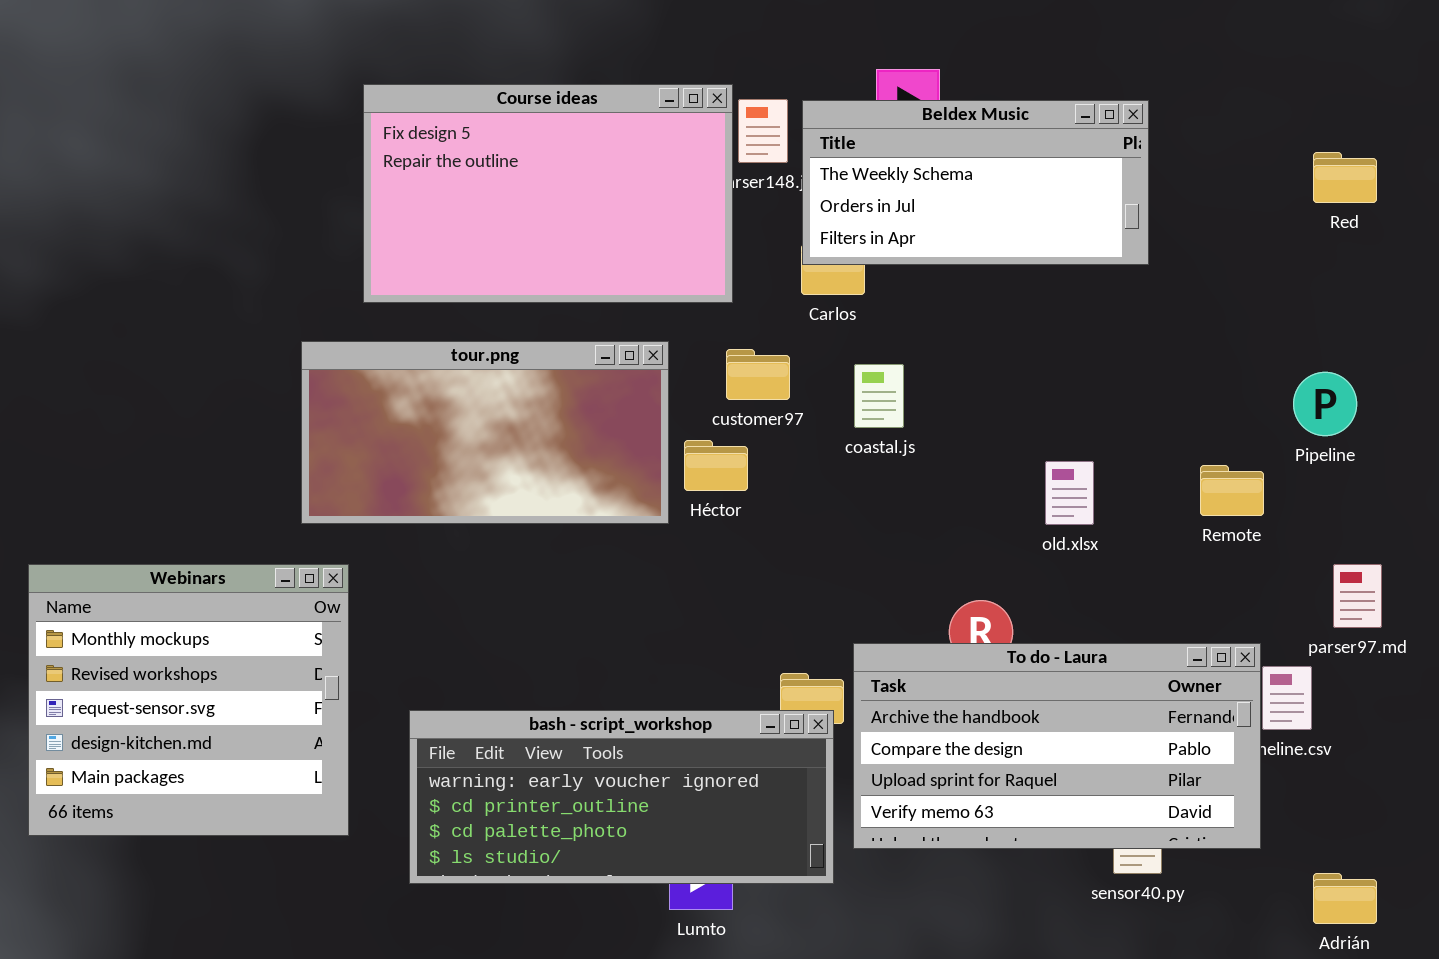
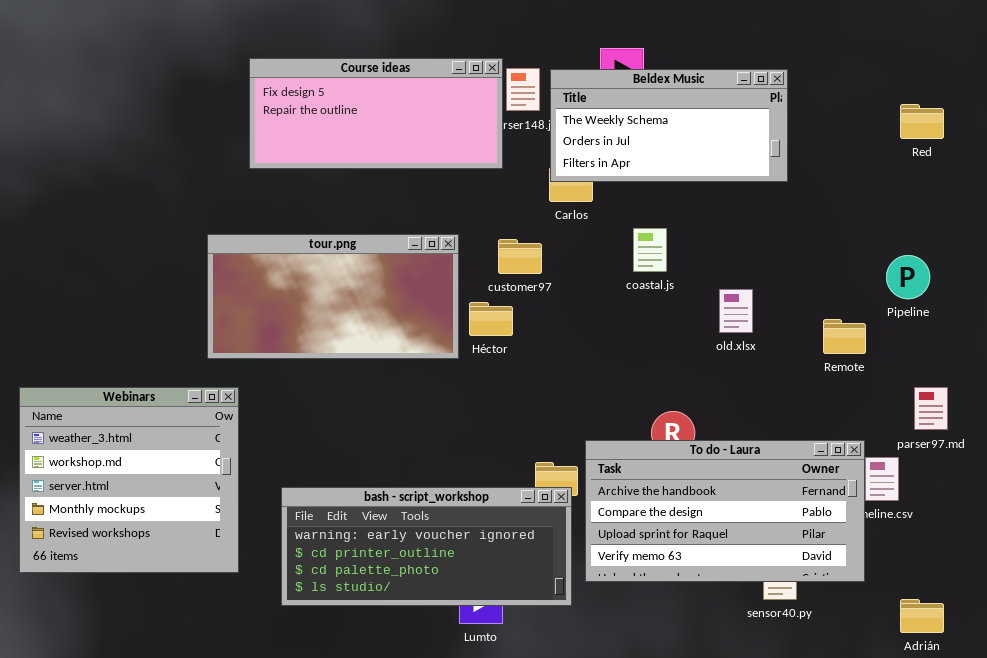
Course ideas: [363,84,733,303] -> [249,58,503,169], resized
coastal.js: [854,364,904,428] -> [633,228,667,272], moved
old.xlsx: [1045,461,1094,525] -> [719,289,753,333], moved
Webinars: [28,564,349,836] -> [19,387,239,573], scrolled up 3 rows

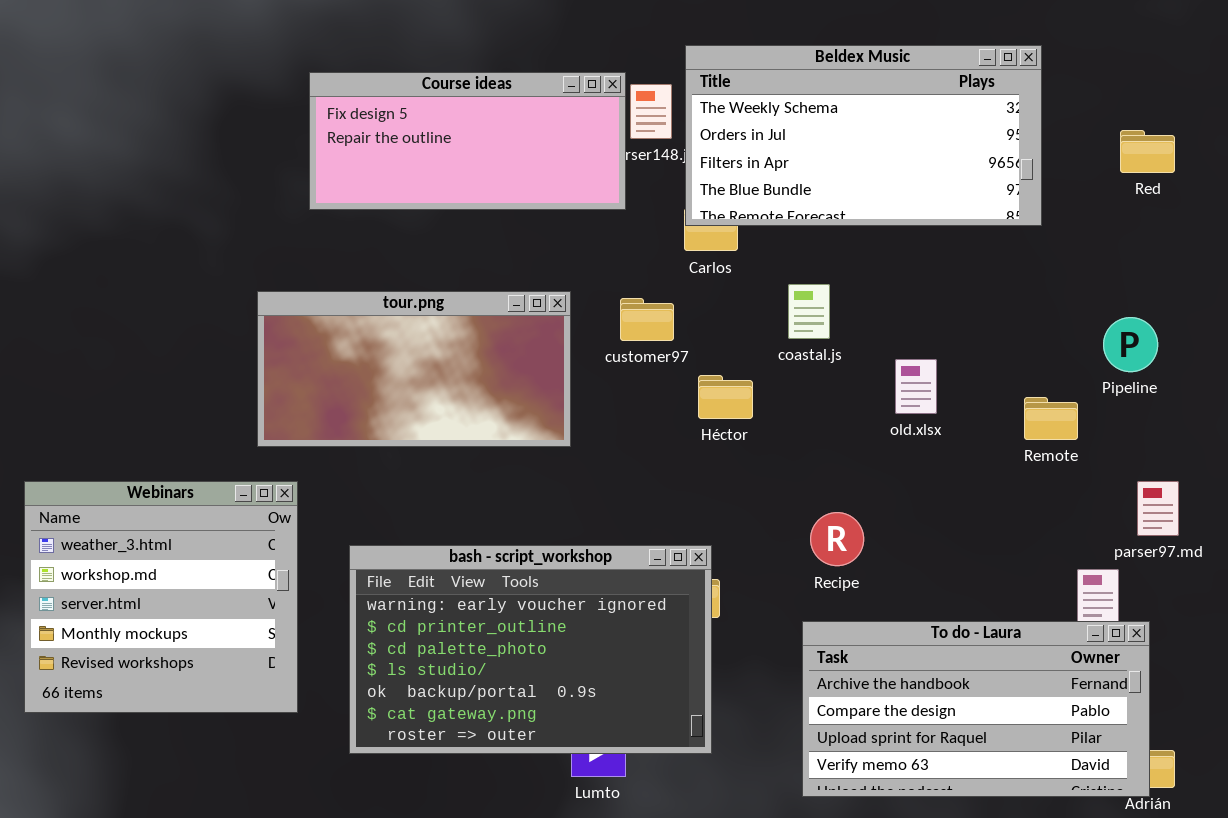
Beldex Music: [550,69,788,182] -> [685,45,1042,226], resized
Héctor: [469,302,513,336] -> [698,375,753,419], moved
To do - Laura: [585,440,865,582] -> [802,621,1150,797], moved
bash - script_workshop: [281,487,572,606] -> [349,545,712,754], resized

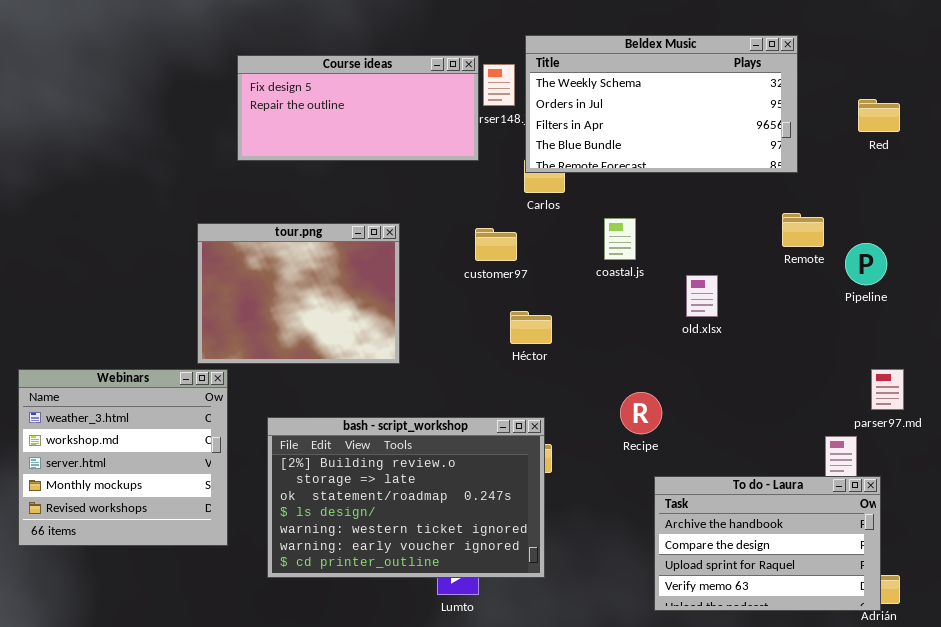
tour.png: [257,291,571,447] -> [197,223,400,364], resized
Héctor: [698,375,753,419] -> [510,311,552,344], moved
Remote: [1024,397,1078,440] -> [782,213,824,247], moved
bash - script_workshop: [349,545,712,754] -> [267,417,545,578], scrolled up 5 rows
To do - Laura: [802,621,1150,797] -> [654,476,881,611], resized

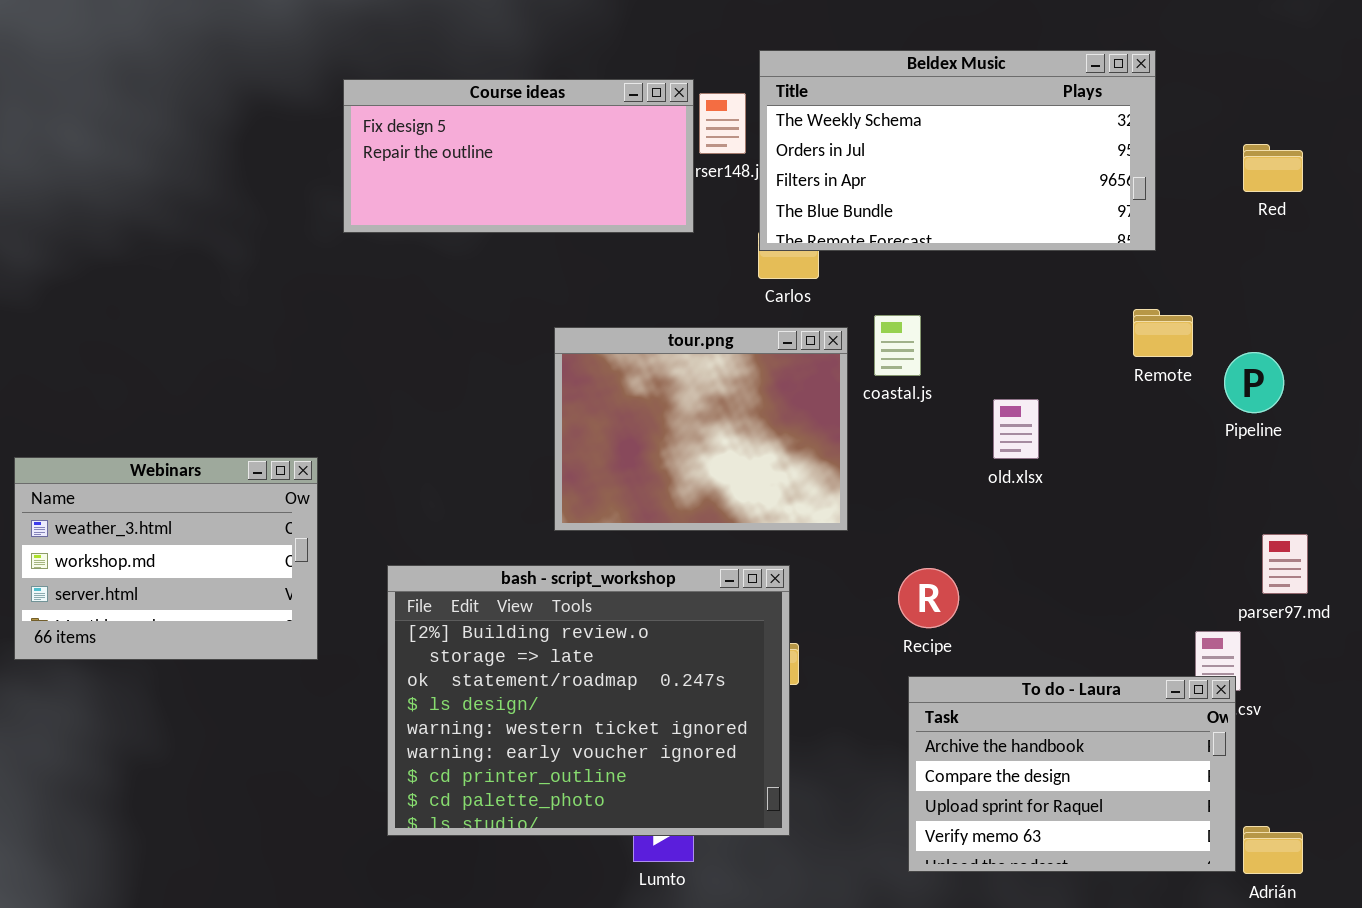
tour.png: [197,223,400,364] -> [554,327,848,531], moved
Webinars: [18,369,228,546] -> [14,457,318,660], moved, resized
bash - script_workshop: [267,417,545,578] -> [387,565,790,836], resized
To do - Laura: [654,476,881,611] -> [908,676,1236,872], moved

